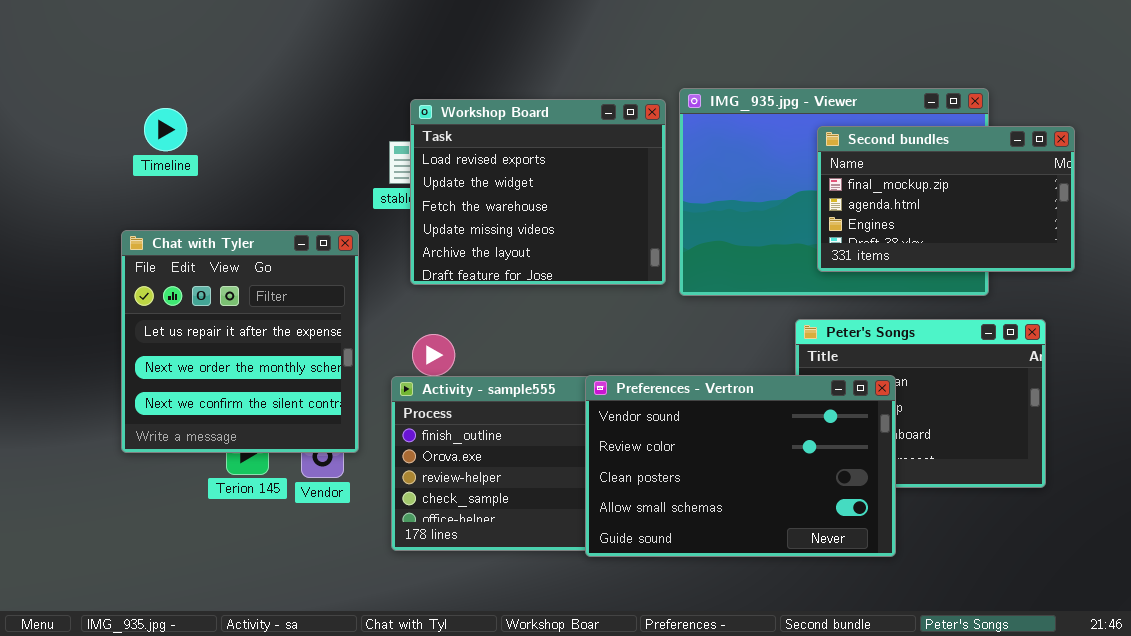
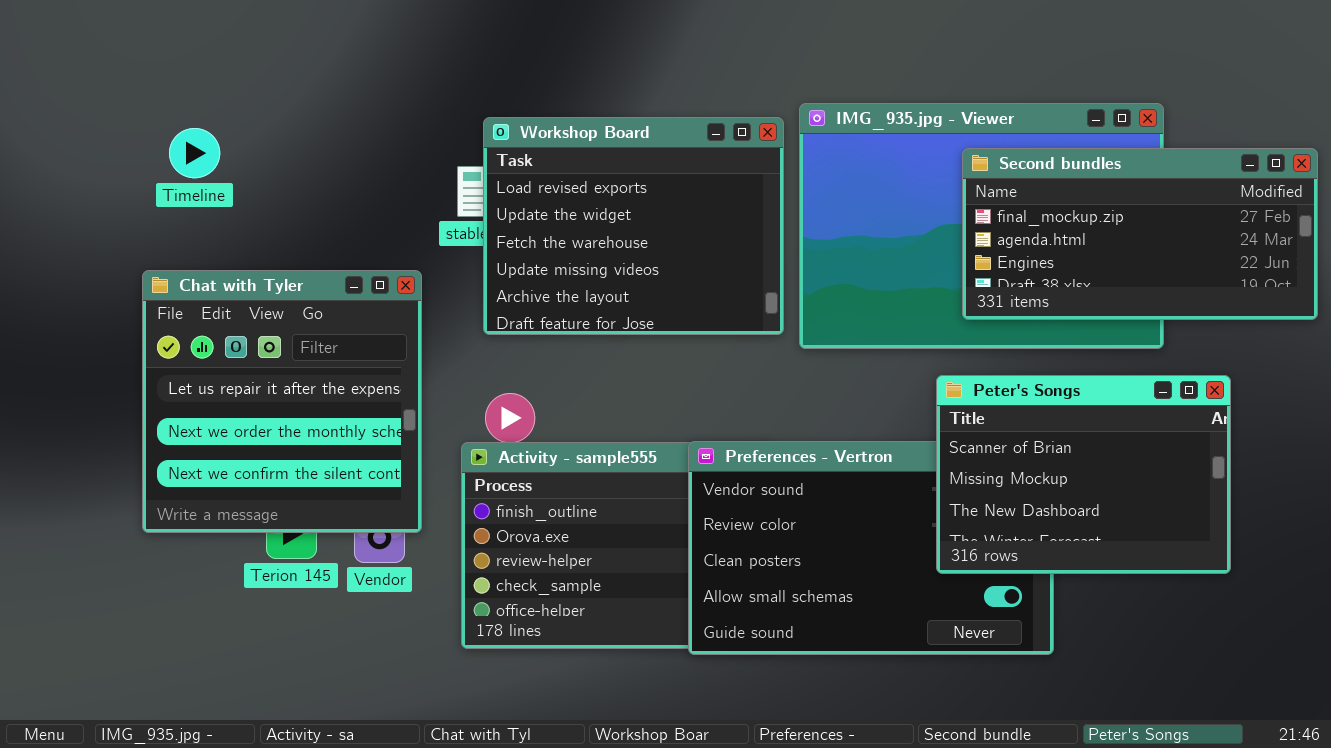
Second bundles: [817,126,1075,272] -> [962,148,1318,320], resized
Peter's Songs: [795,319,1046,488] -> [936,375,1231,574], raised

